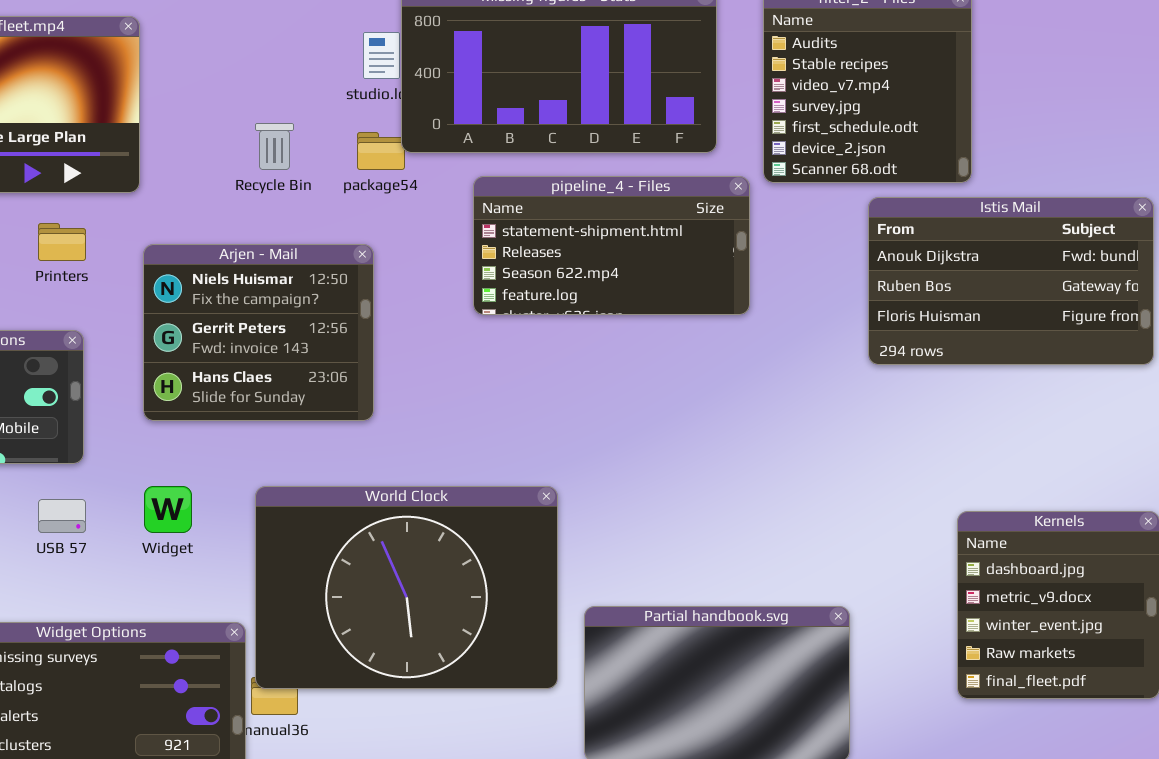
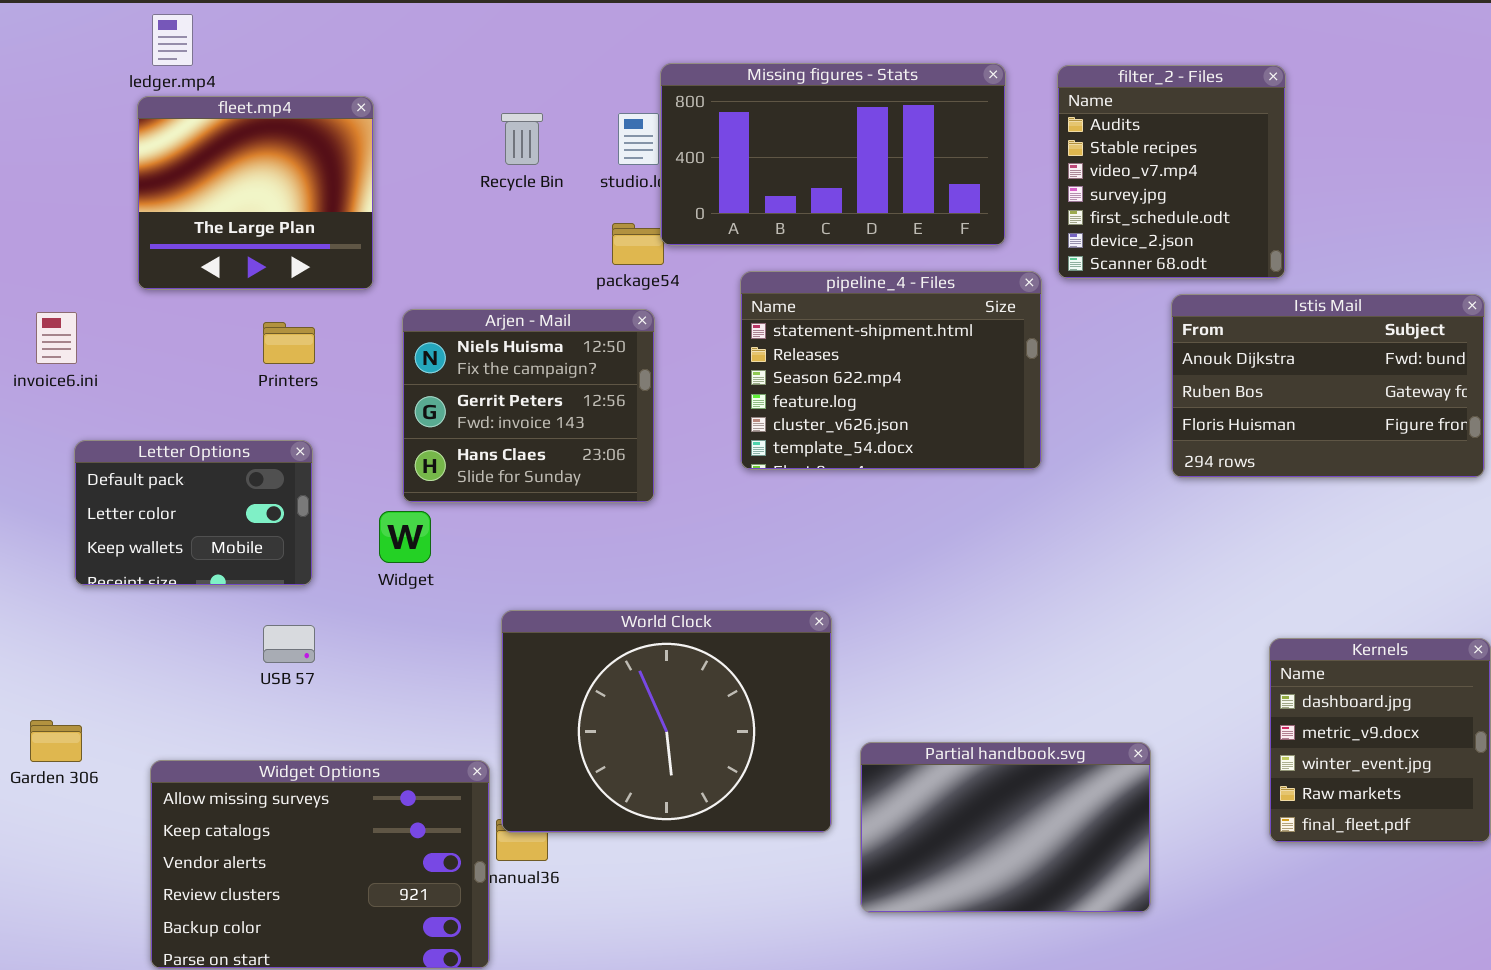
Recycle Bin: [255,123,294,170] -> [501,113,543,165], moved
pipeline_4 - Files: [473,176,750,315] -> [740,271,1042,470], resized
Arjen - Mail: [143,244,374,421] -> [402,309,655,503], moved
Widget: [144,486,192,533] -> [379,511,431,563], moved

